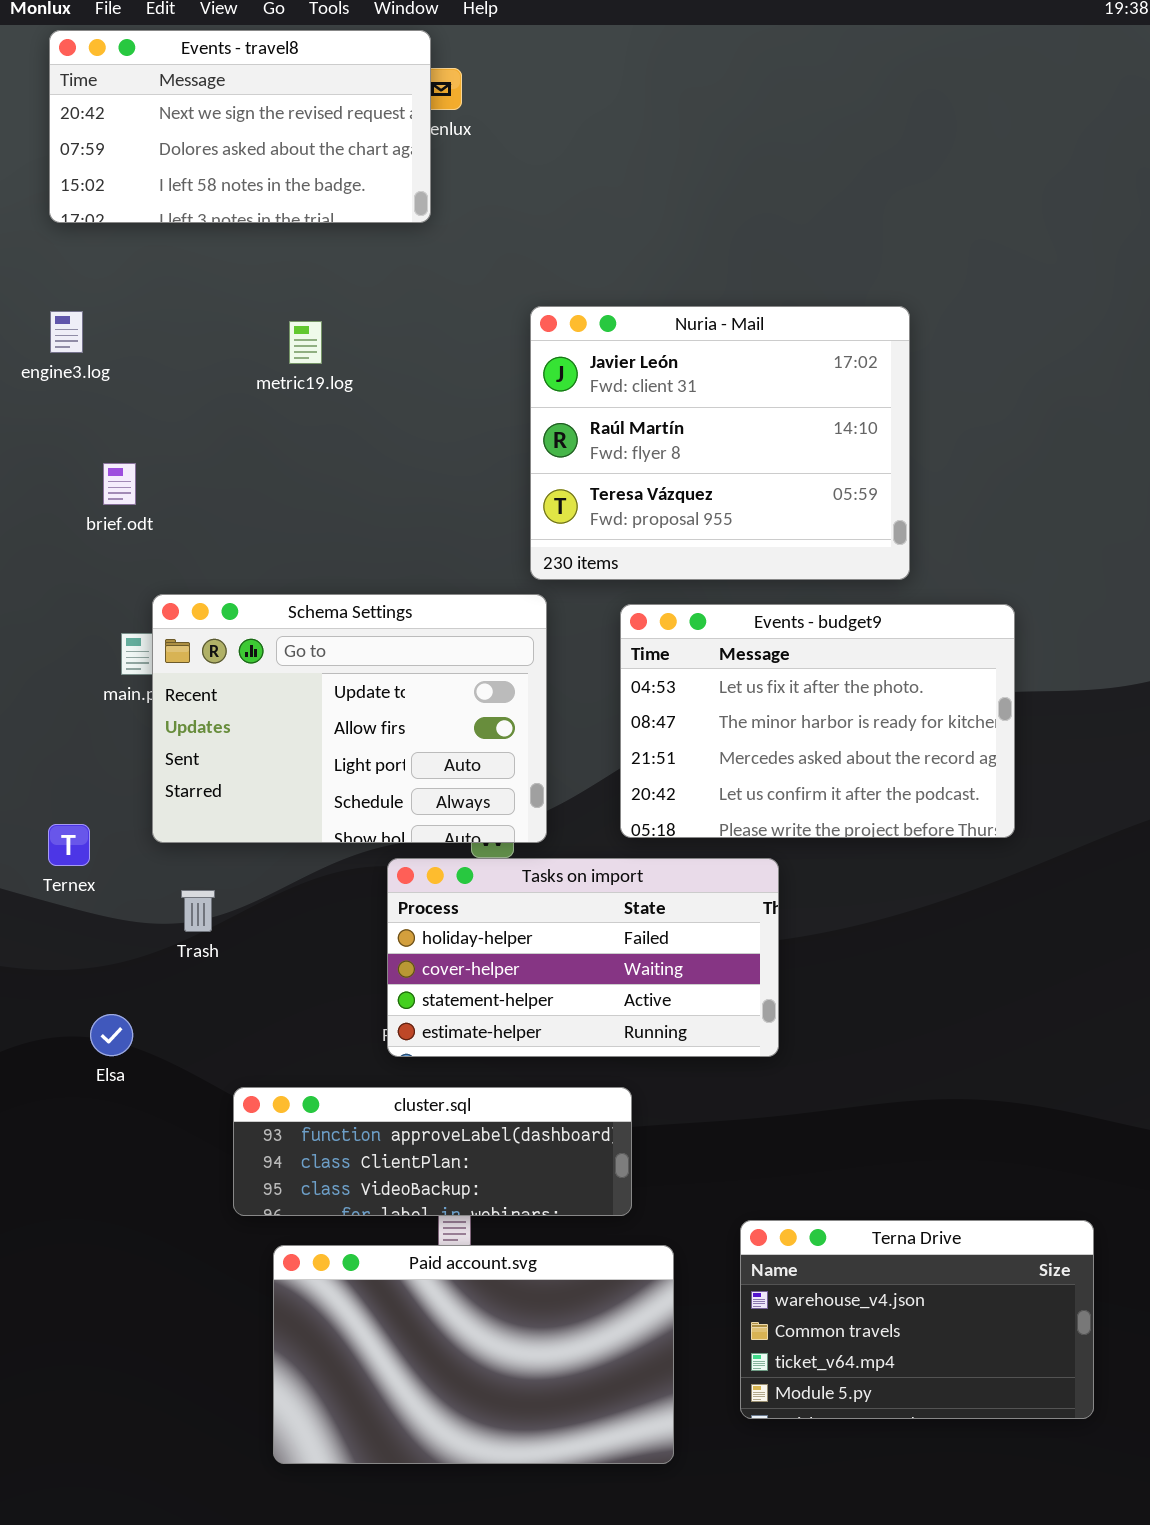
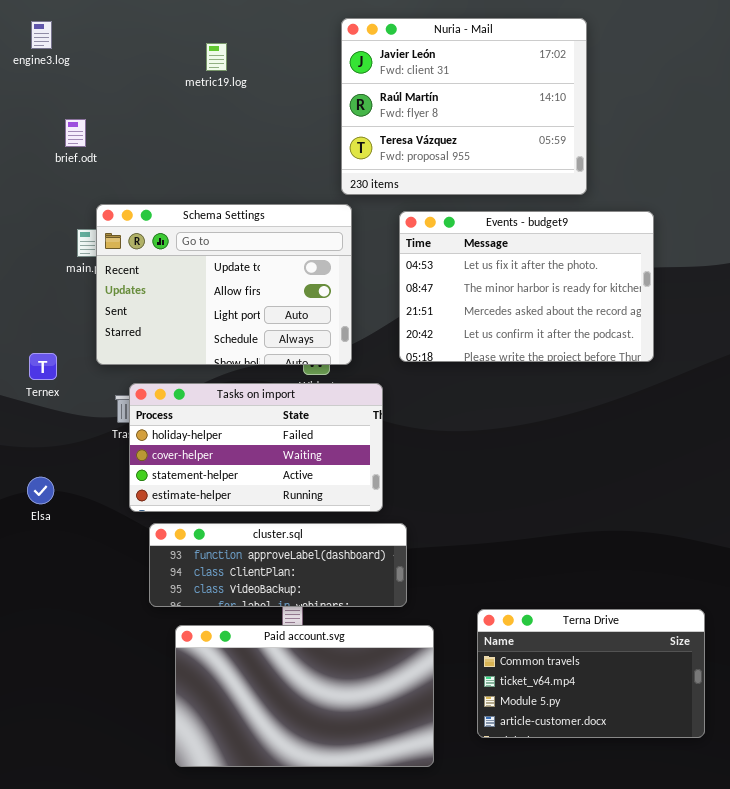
metric19.log: [289,321,322,364] -> [206,43,227,71], moved
Tasks on import: [387,858,779,1057] -> [129,383,383,512], moved
Elsa: [90,1014,133,1056] -> [27,477,54,504], moved
Terna Drive: [740,1220,1094,1419] -> [477,609,705,738], scrolled down 1 row

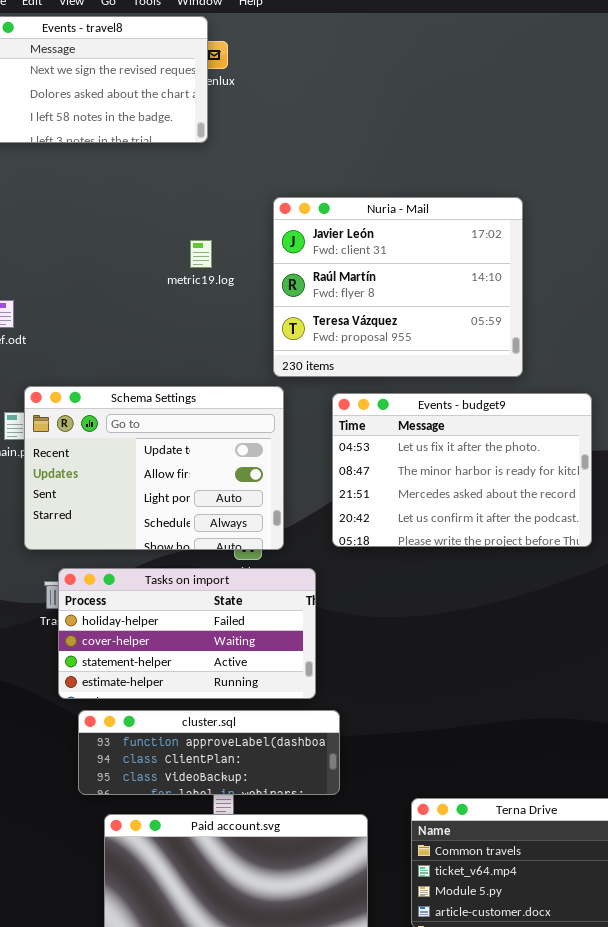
metric19.log: [206,43,227,71] -> [190,240,212,268], moved

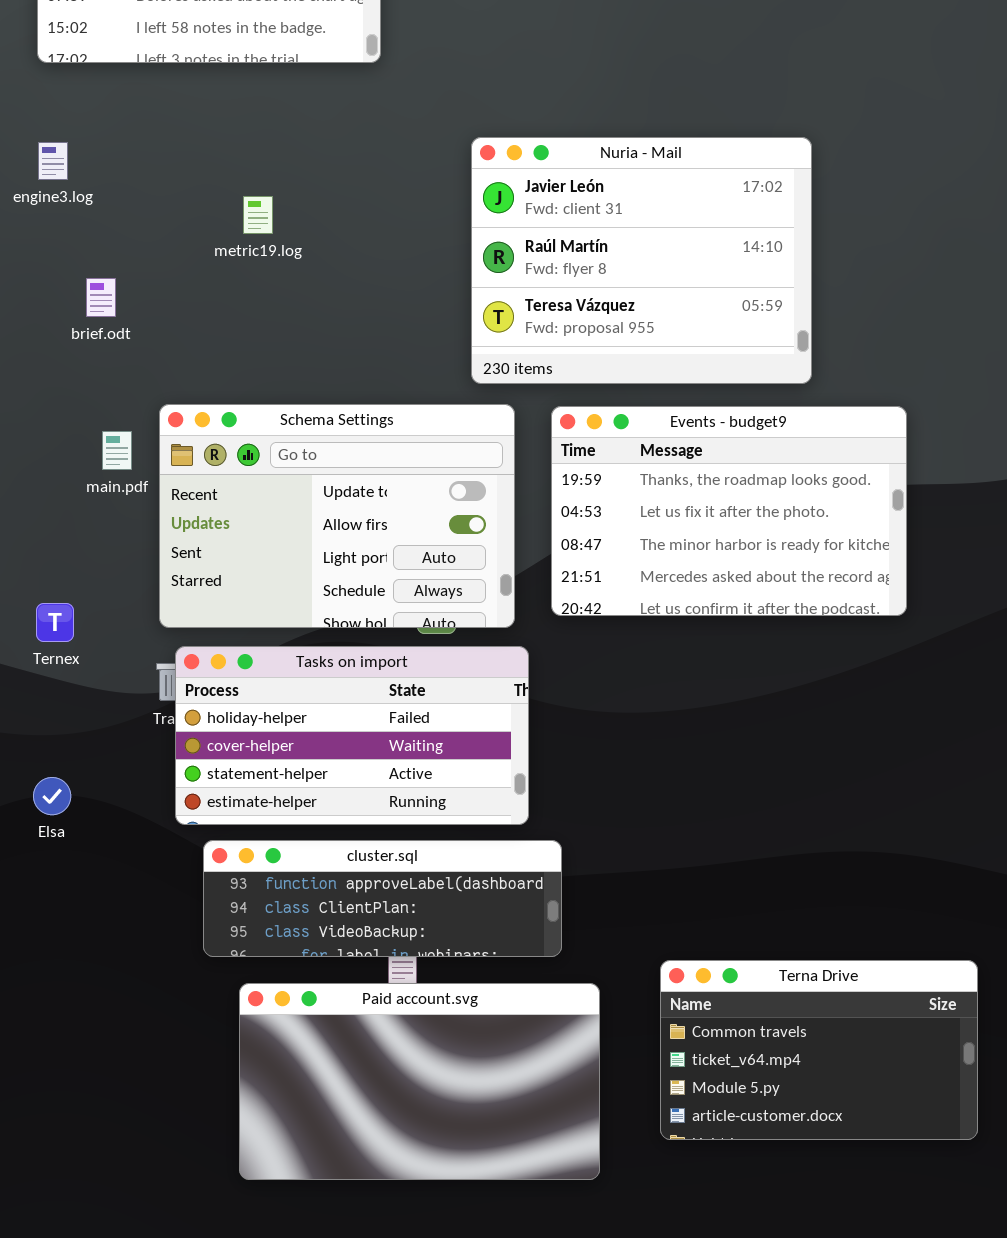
metric19.log: [190,240,212,268] -> [243,196,273,234], moved
Schema Settings: [24,386,284,550] -> [159,404,515,628], moved
Events - budget9: [332,393,592,547] -> [551,406,907,616], scrolled up 1 row

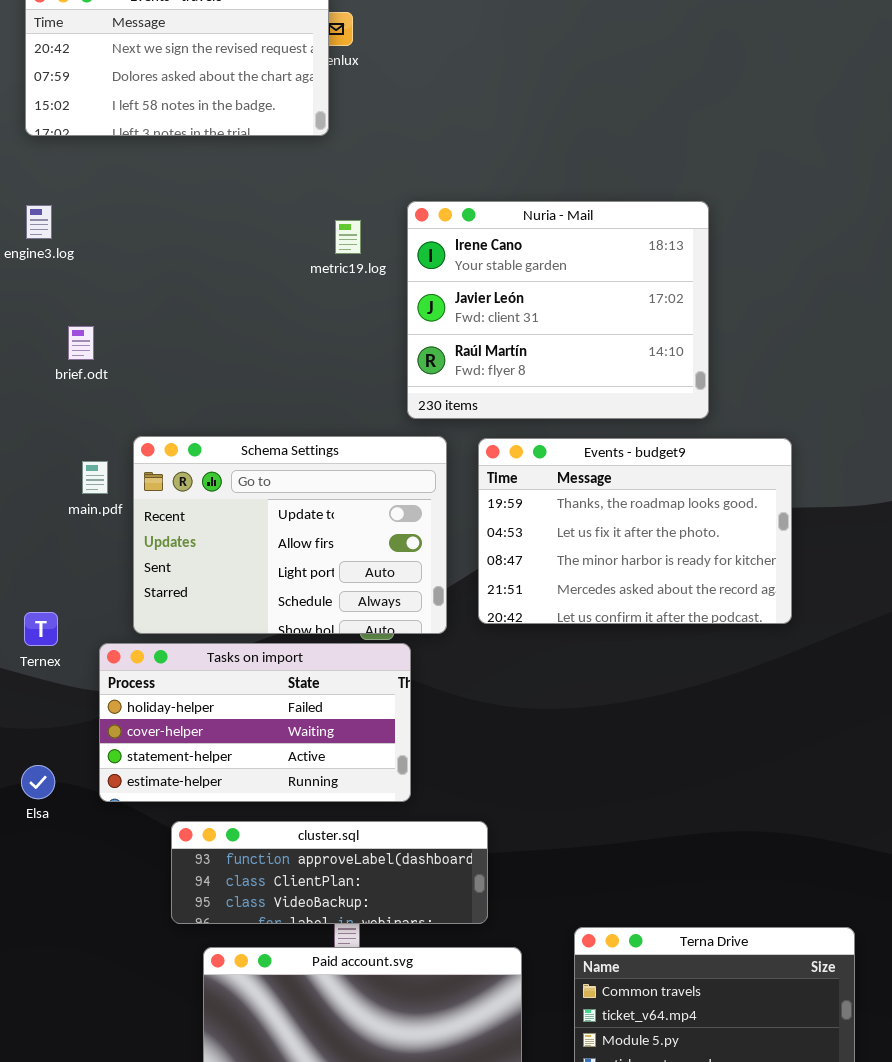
Nuria - Mail: [471,137,812,384] -> [407,201,709,419], scrolled up 1 row
metric19.log: [243,196,273,234] -> [335,220,361,254], moved
Tasks on import: [175,646,529,825] -> [99,643,411,802], moved

